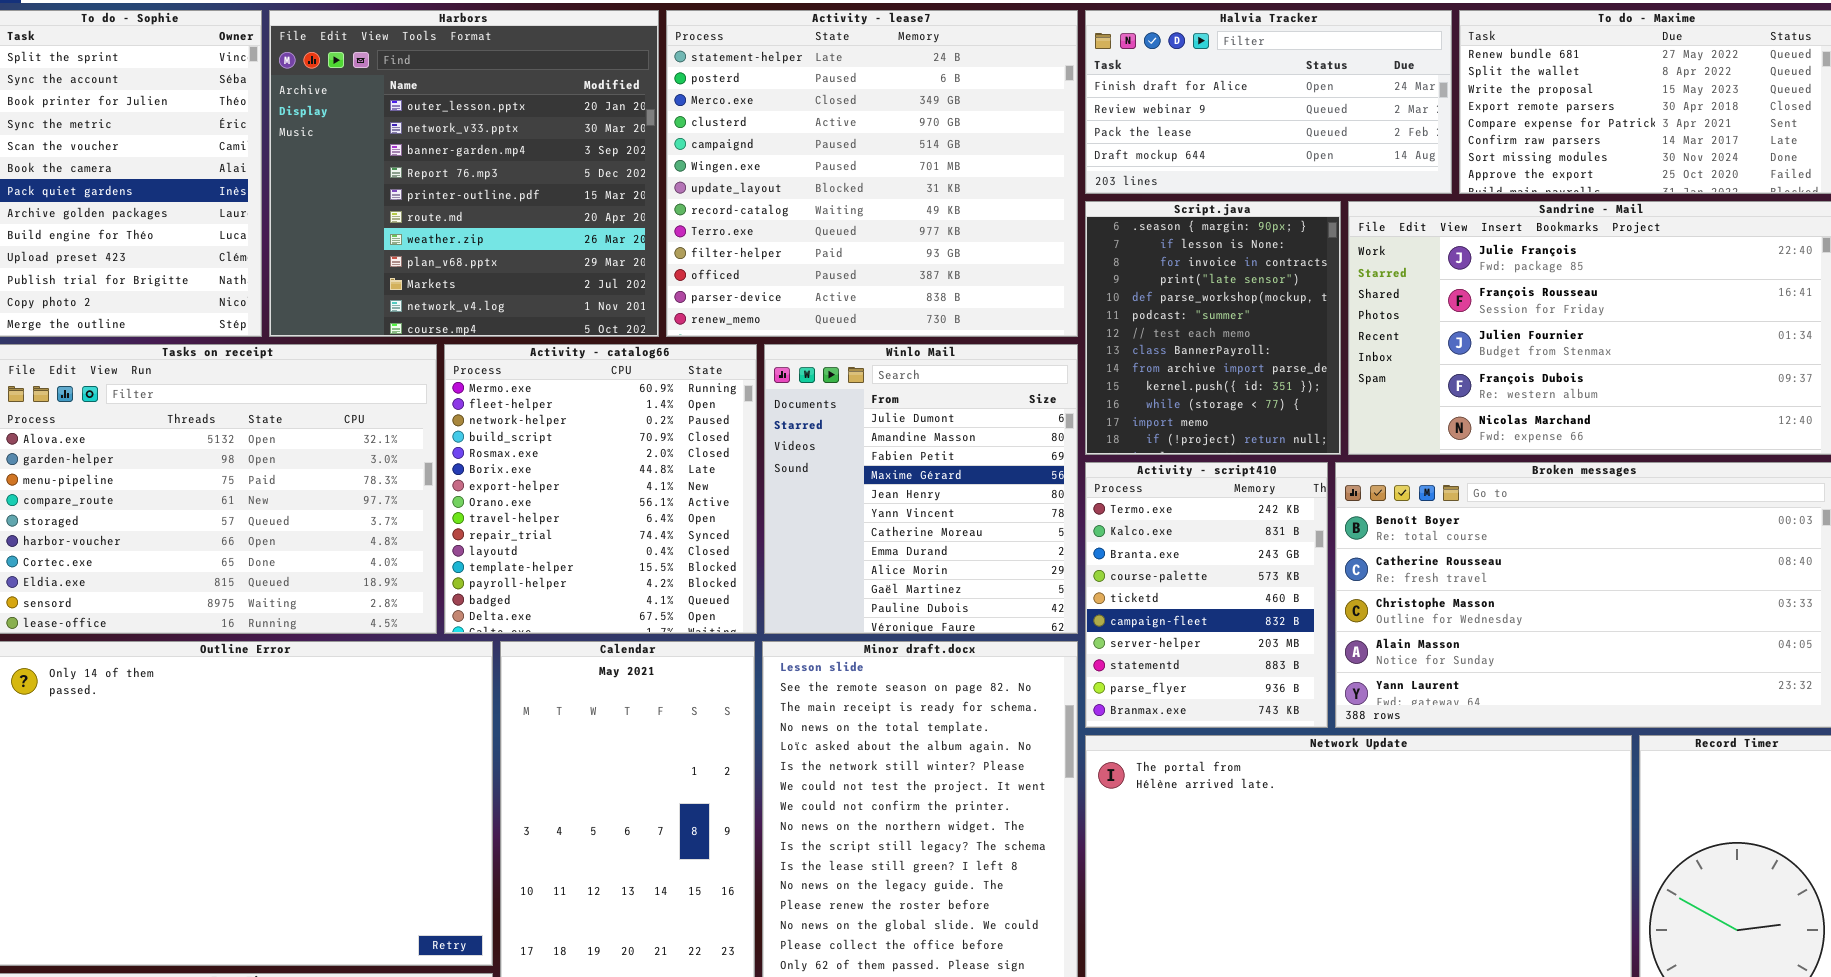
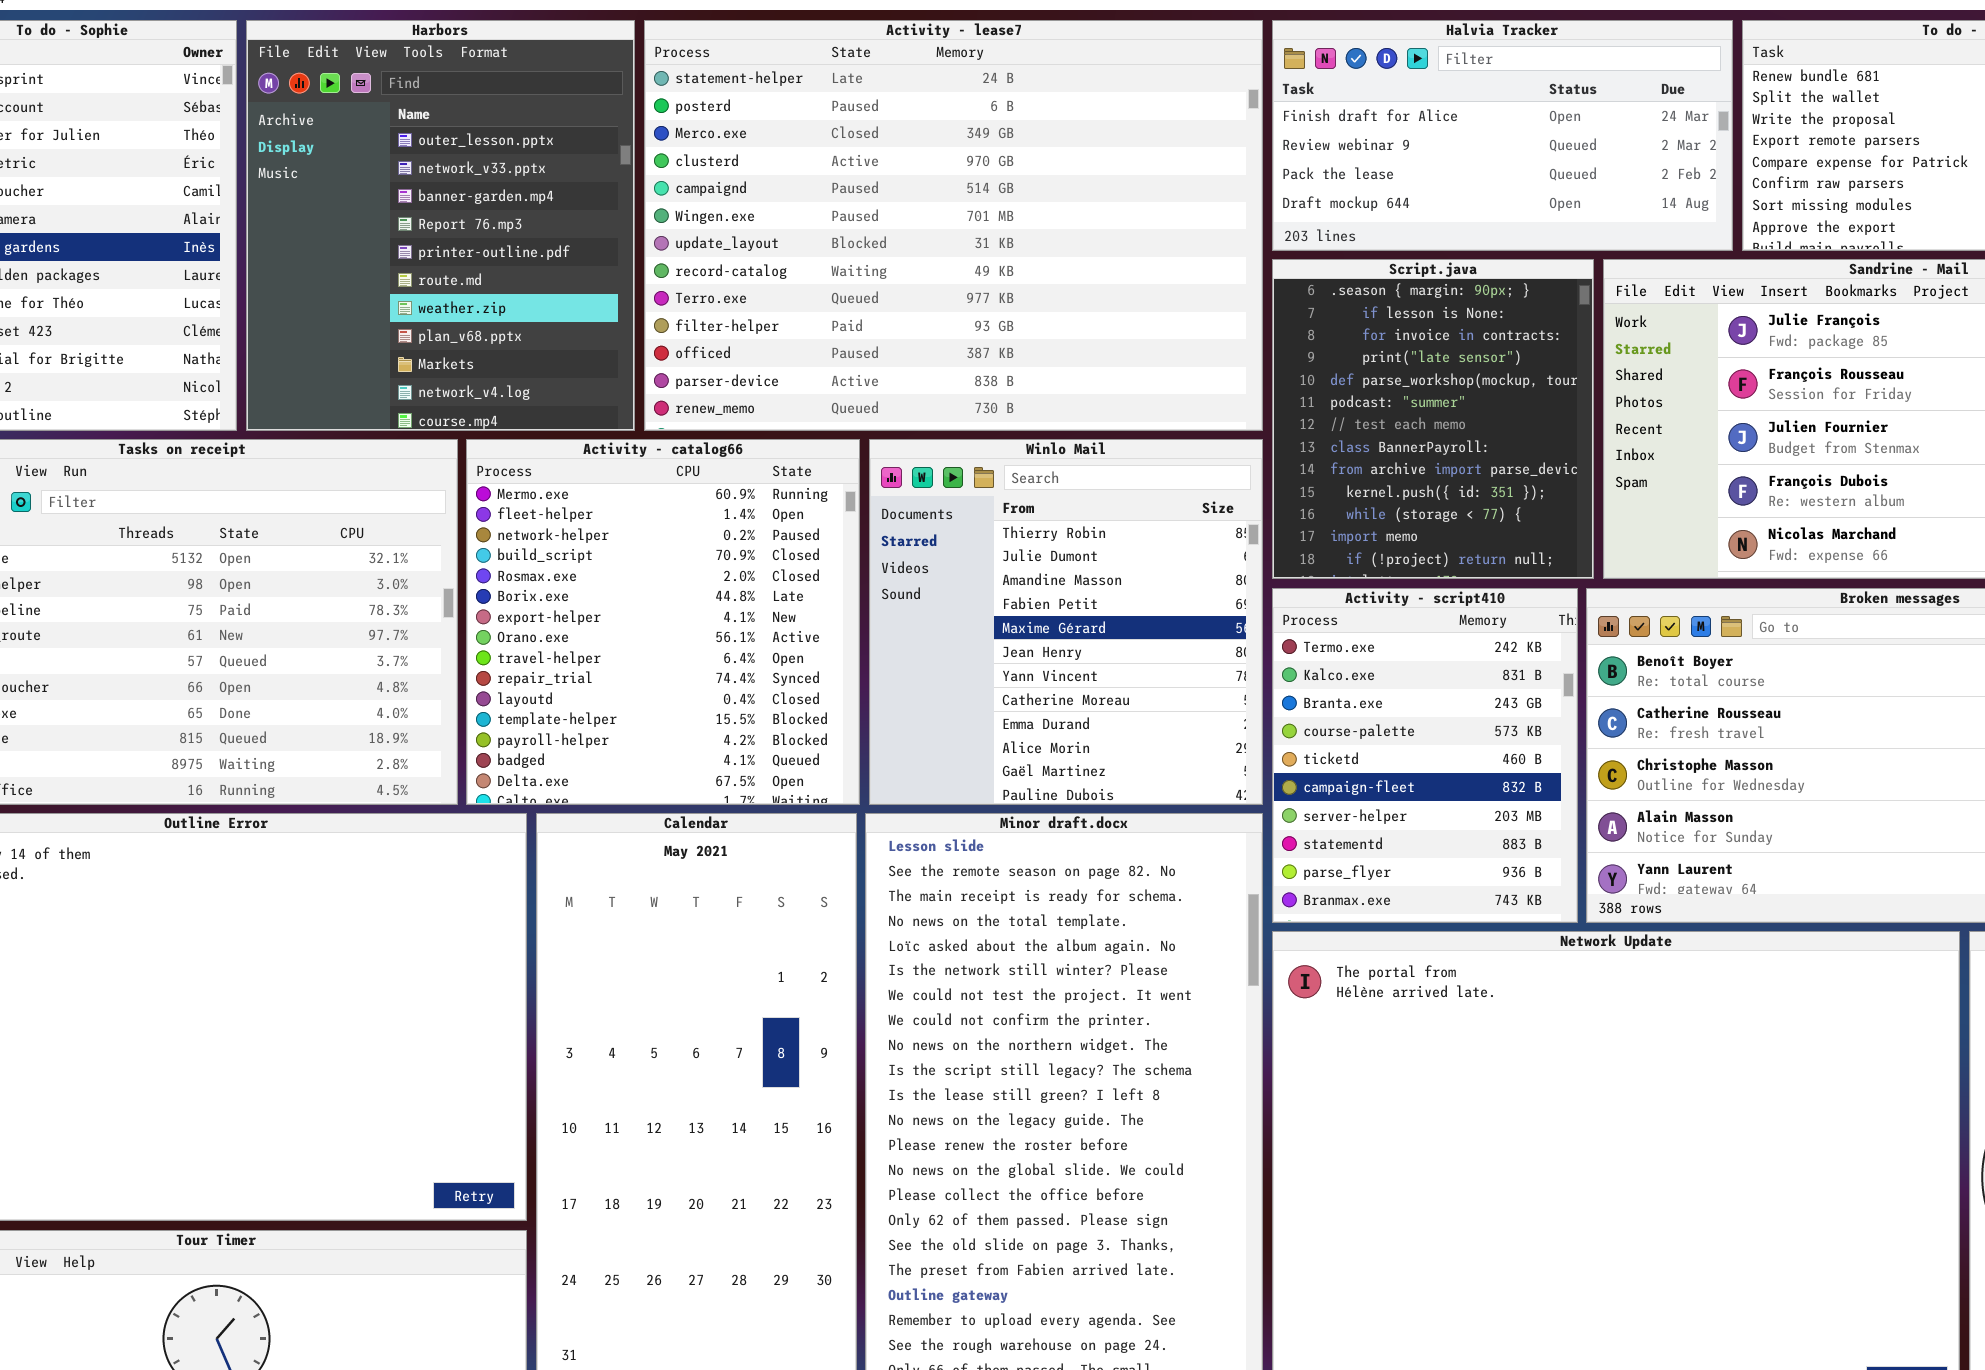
Harbors: [269,10,659,337] -> [246,20,635,431], resized
Activity - lease7: [666,10,1078,337] -> [644,20,1263,431], resized
Winlo Mail: [764,344,1078,634] -> [869,439,1263,805], scrolled up 1 row

